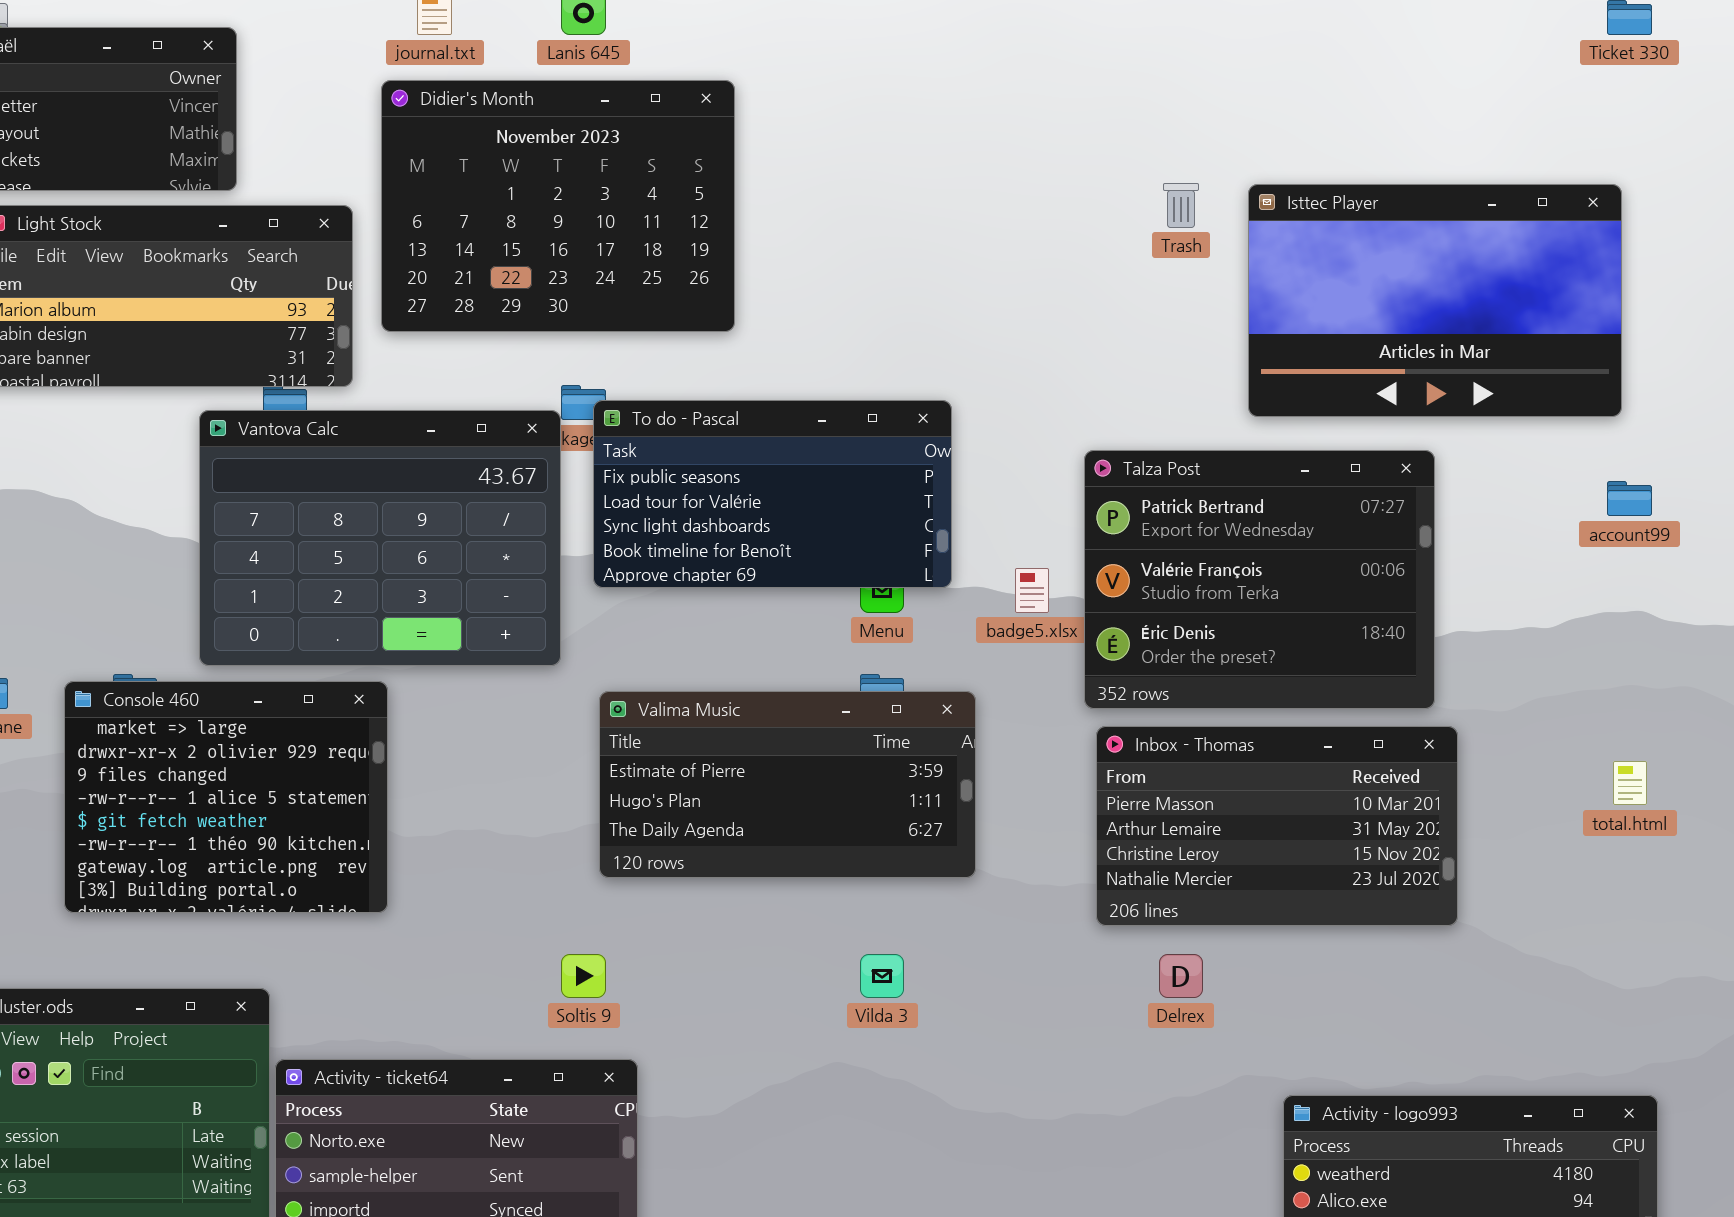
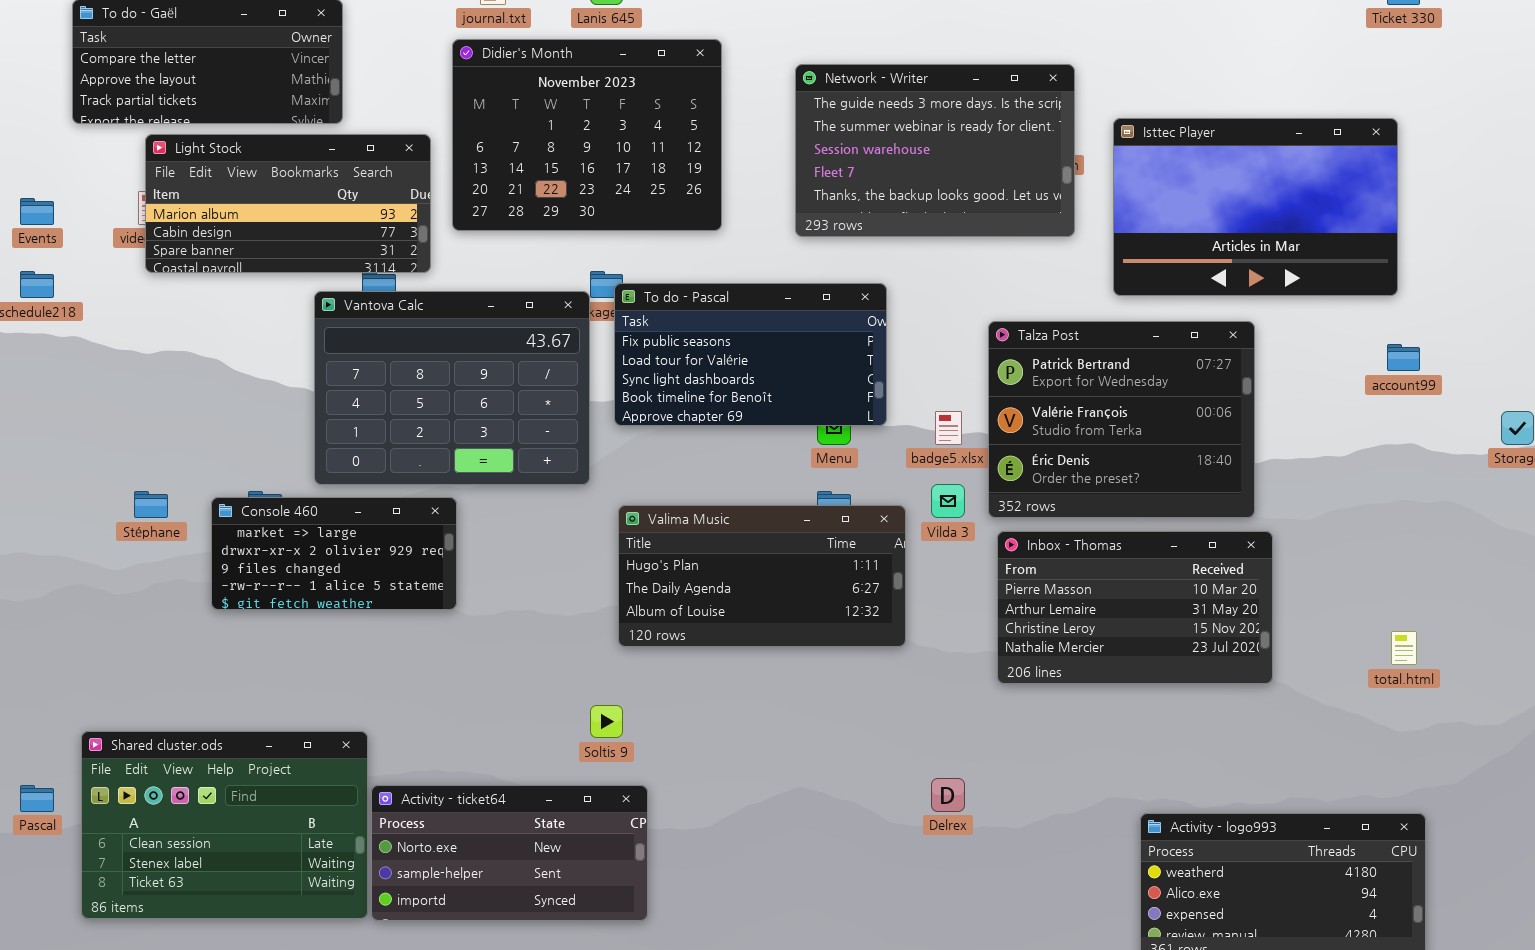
Network - Writer: none -> [795,64,1075,237], opened
Console 460: [64,681,388,913] -> [211,497,457,610], resized
Valima Music: [599,691,976,878] -> [618,505,906,647], scrolled down 1 row
total.html: [1613,761,1647,805] -> [1391,631,1417,665], moved
Vilda 3: [860,954,904,998] -> [931,484,965,518], moved
Delrex: [1159,954,1203,998] -> [931,778,965,812], moved

